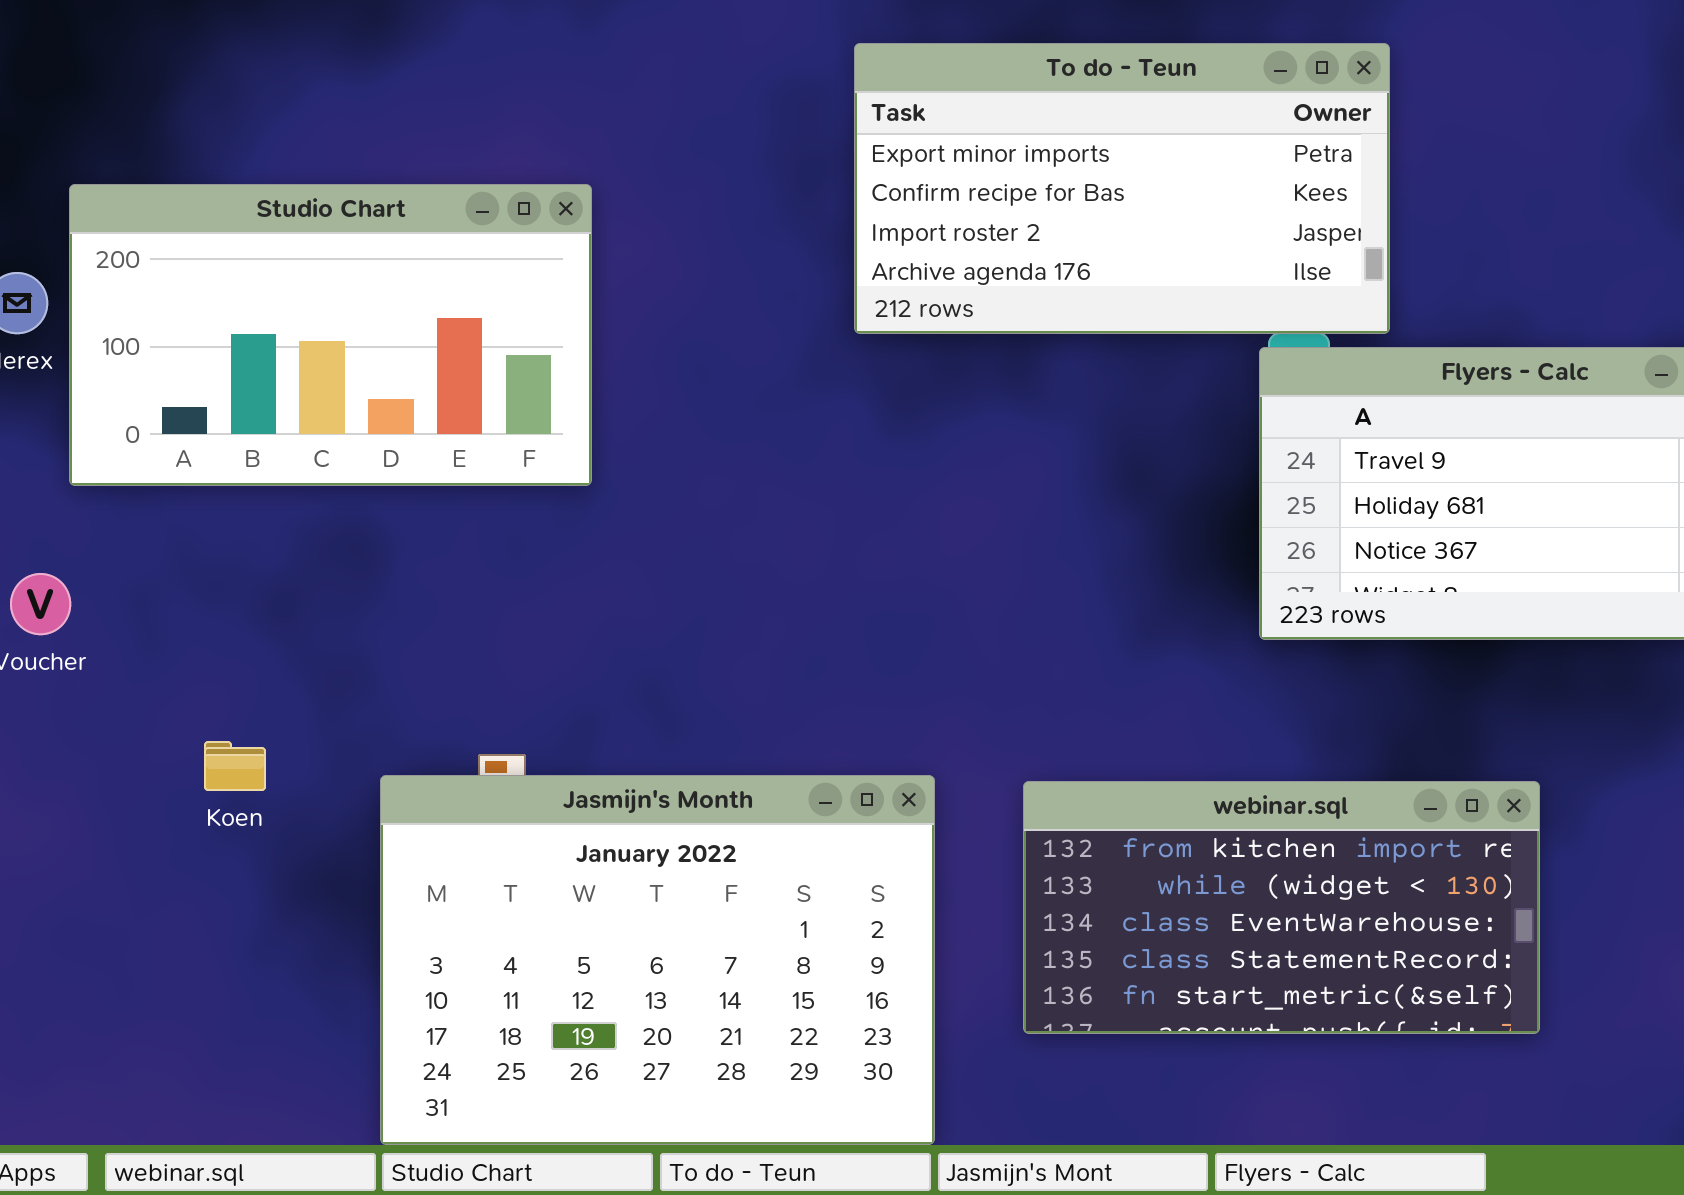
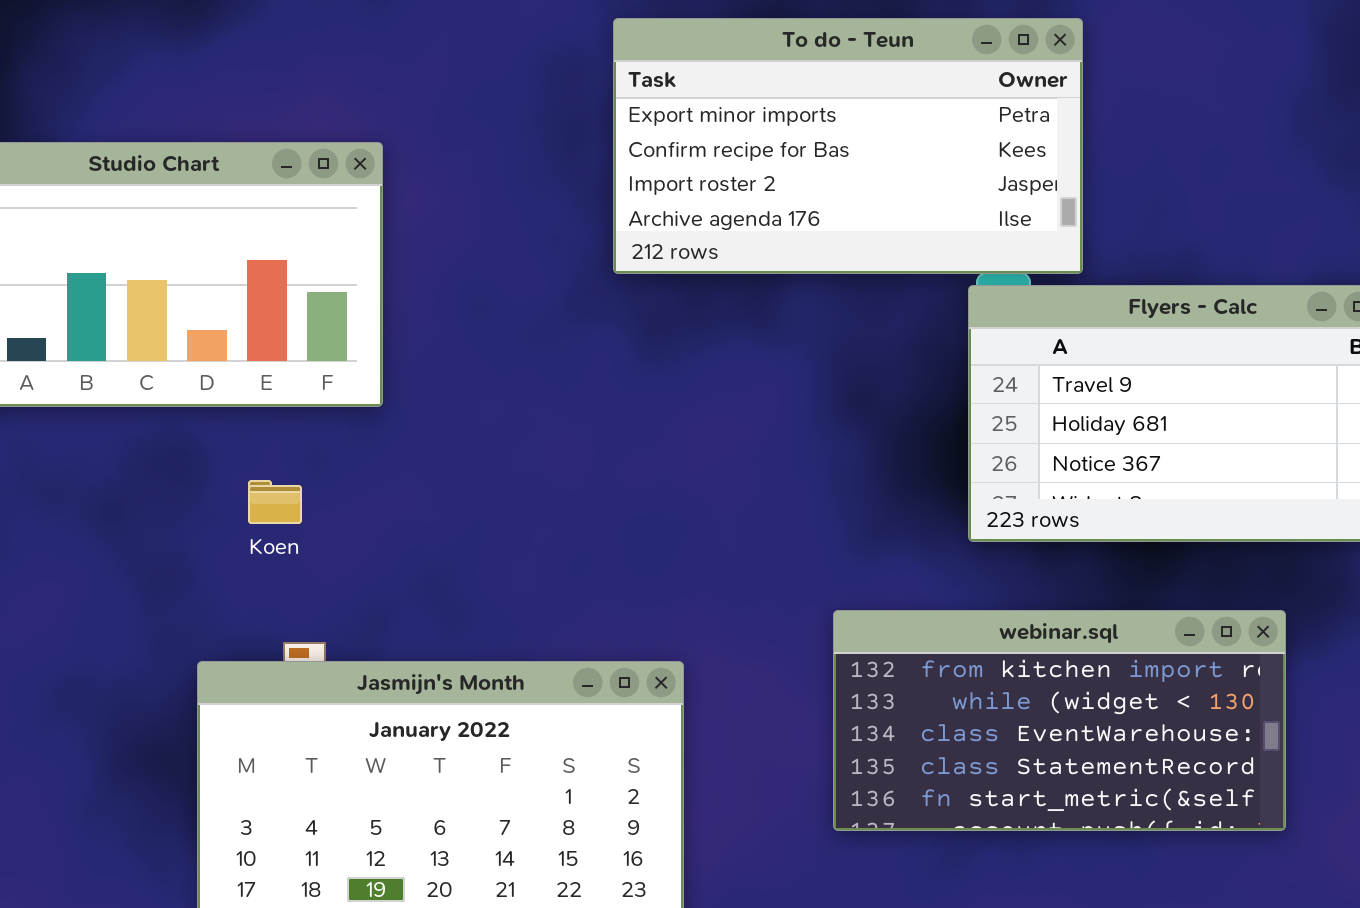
Koen: [204,741,266,791] -> [248,480,302,524], moved
webinar.sql: [1023,781,1540,1034] -> [833,610,1286,831], moved

